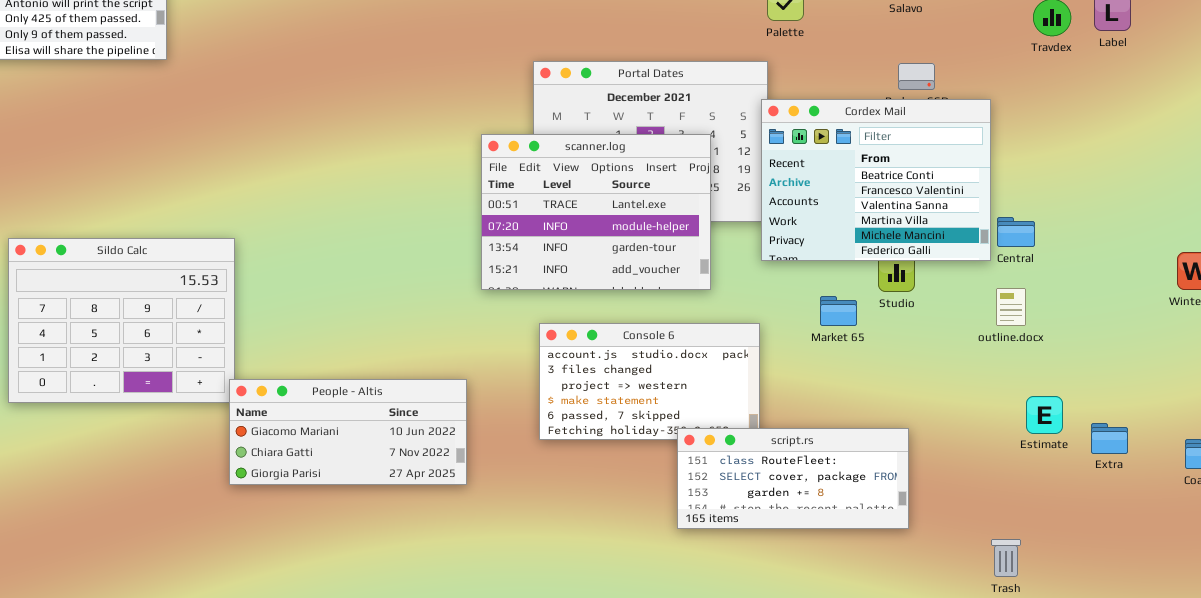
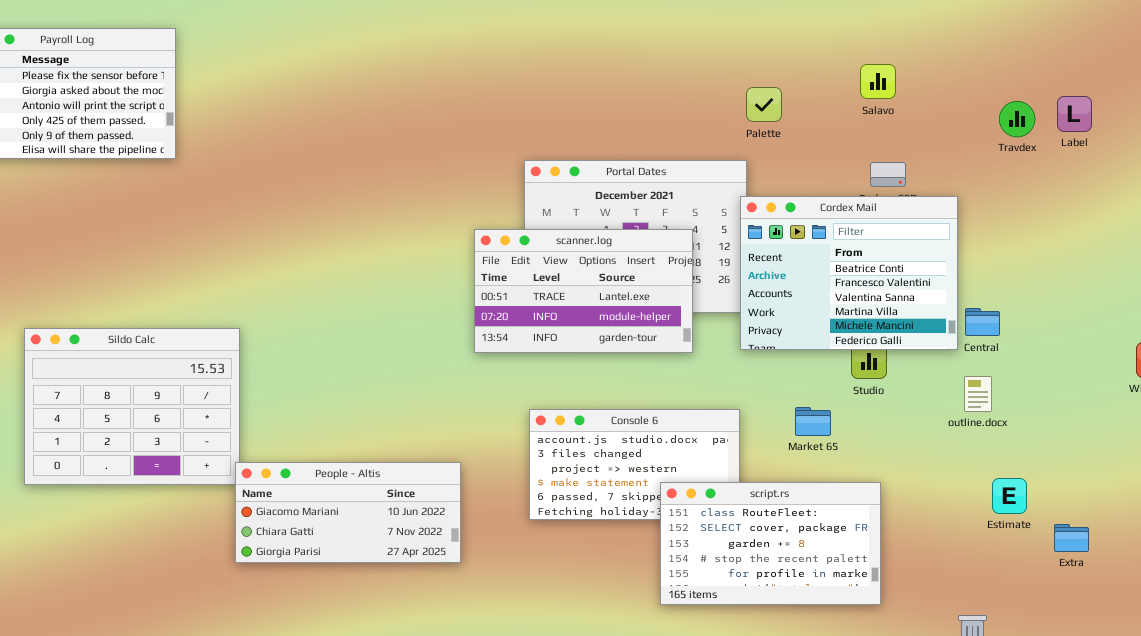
scanner.log: [481,134,711,290] -> [474,229,693,353], resized
Market 65: [820,296,857,326] -> [795,407,831,436], moved
Extra: [1091,423,1128,454] -> [1054,524,1089,552], moved
script.rs: [677,428,909,529] -> [660,482,881,605], resized

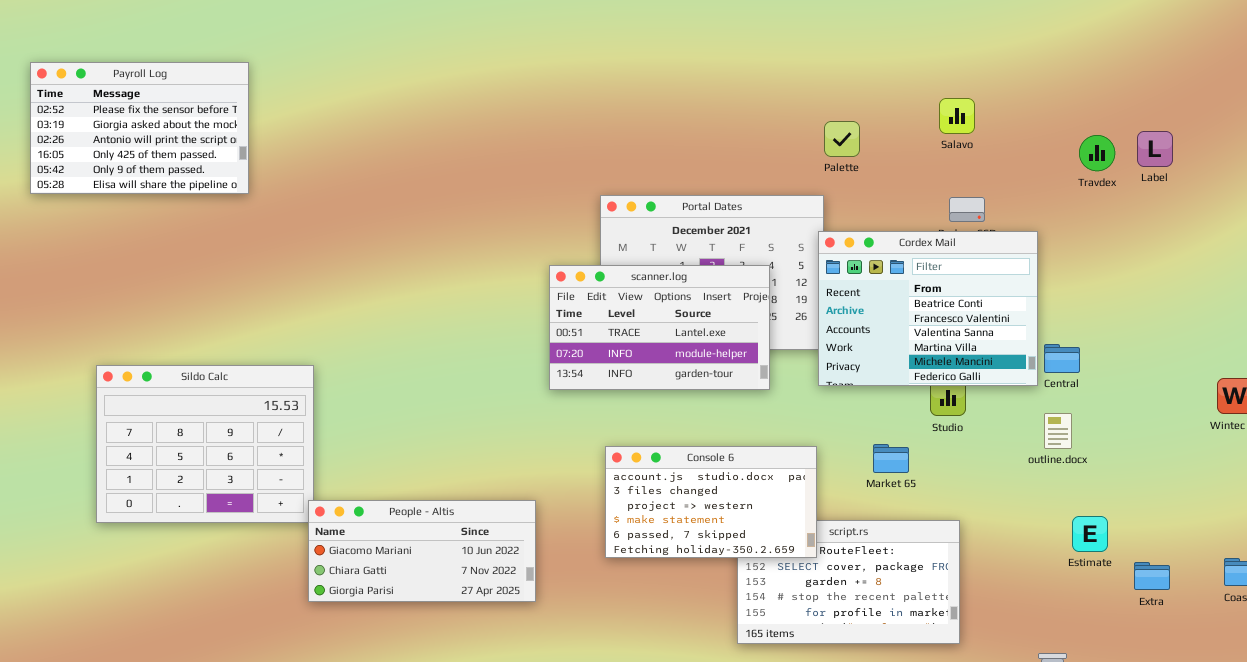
Console 6: [529,409,740,520] -> [605,446,817,558], raised

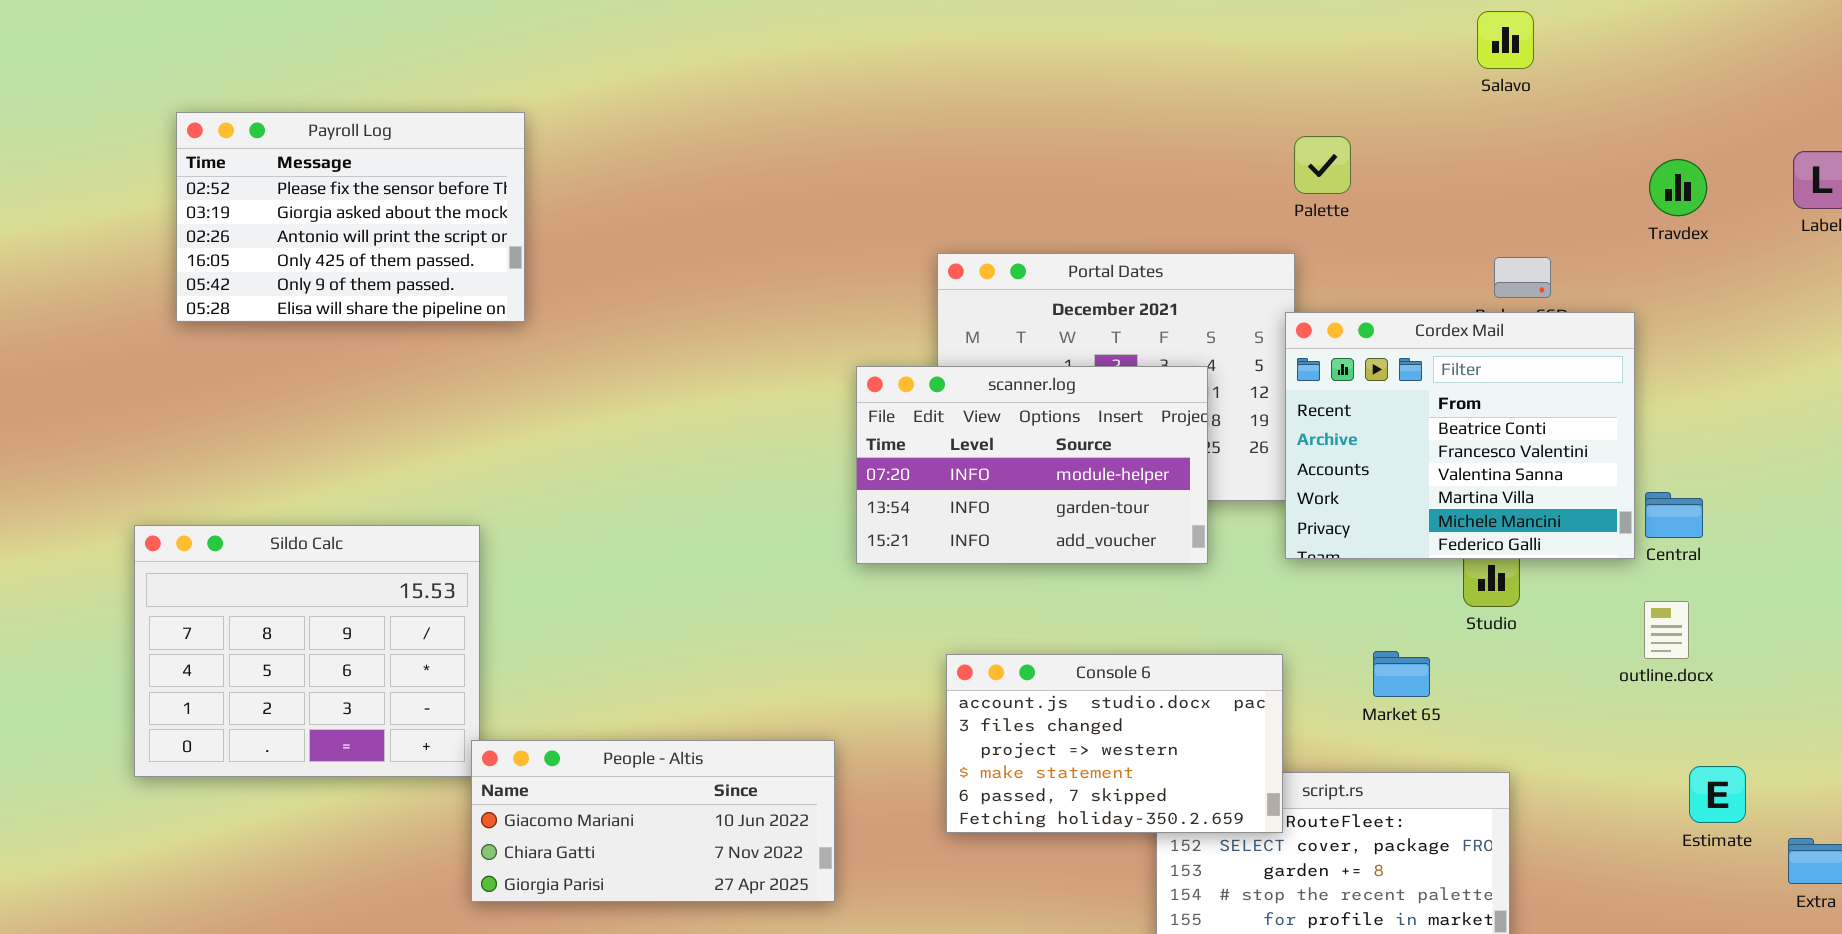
Payroll Log: [30,62,249,194] -> [176,112,525,322], moved
Salavo: [939,98,975,134] -> [1477,11,1534,69], moved
Travdex: [1079,135,1115,171] -> [1649,159,1707,216], moved
scanner.log: [549,265,770,390] -> [856,366,1208,564], scrolled down 1 row

